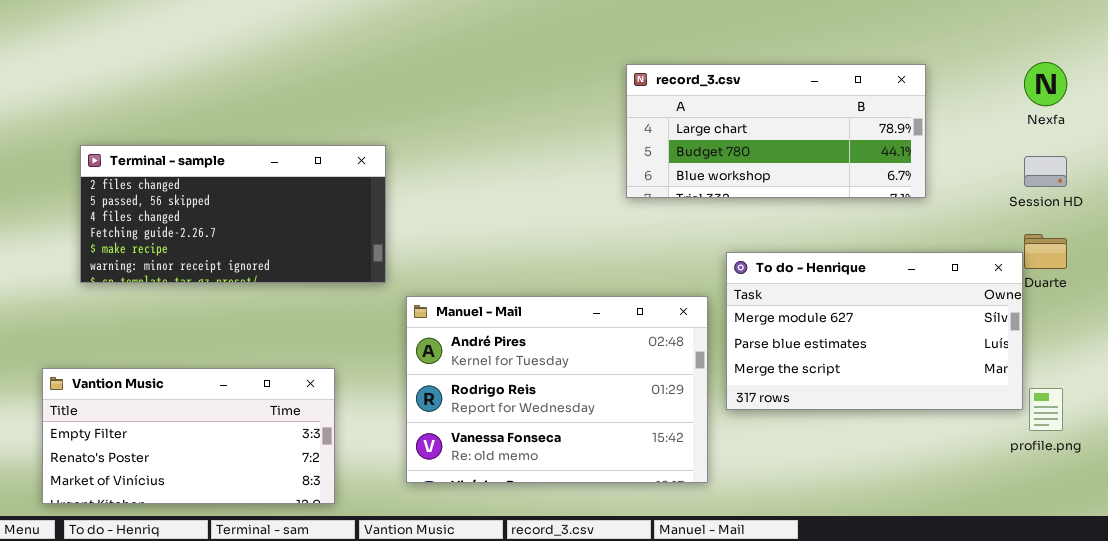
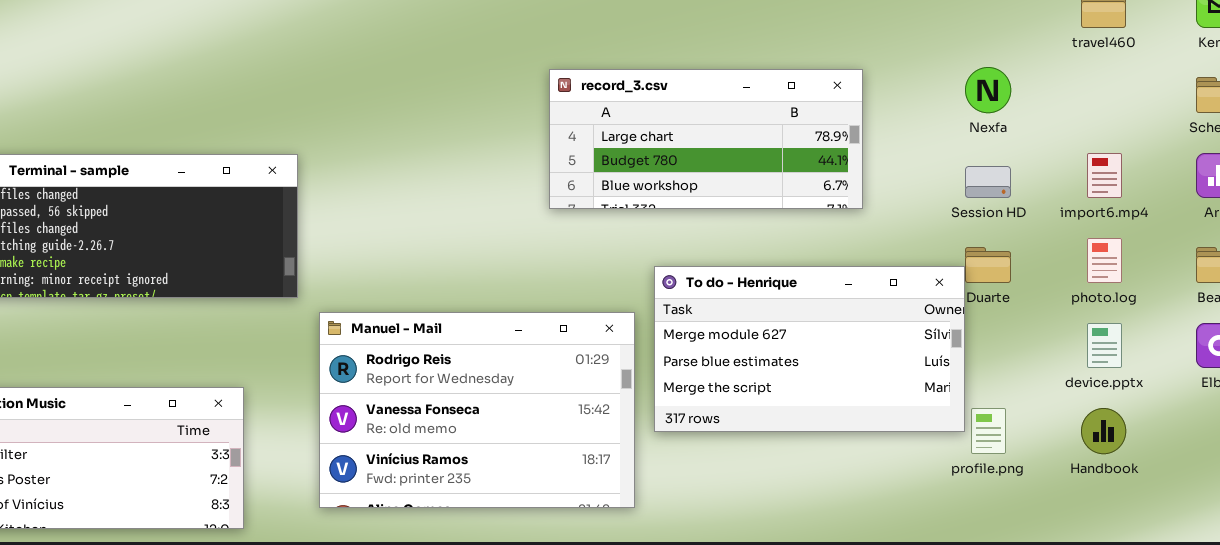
Manuel - Mail: [406,296,708,483] -> [319,312,635,508], scrolled down 1 row

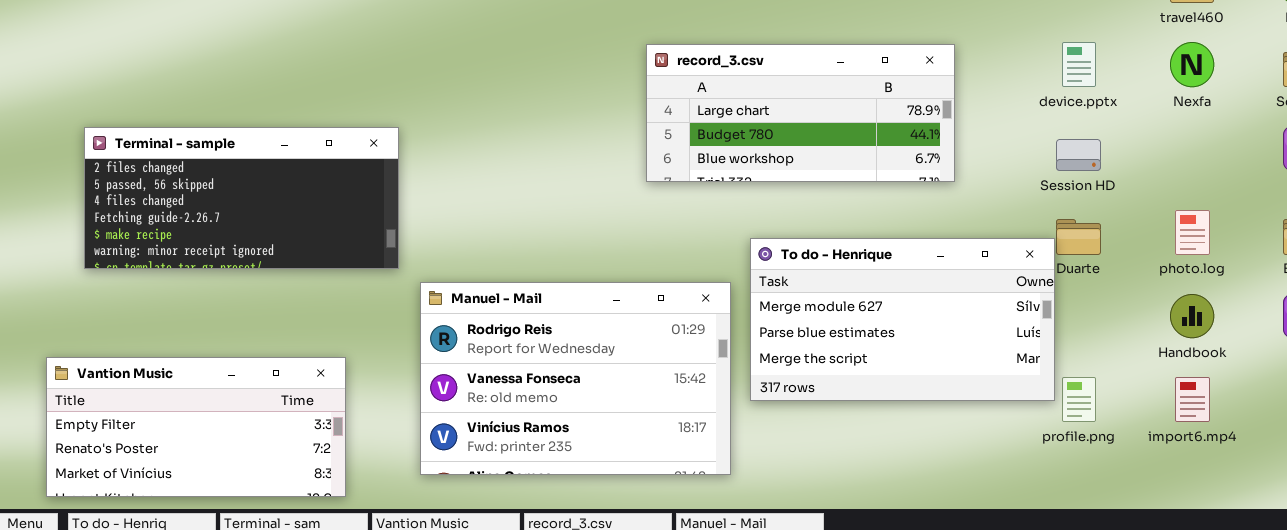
Nexfa: [965,67,1011,113] -> [1170,42,1214,87], moved
import6.mp4: [1087,153,1122,198] -> [1175,377,1210,422], moved
device.pptx: [1087,323,1122,368] -> [1062,42,1096,87], moved
Handbook: [1081,408,1126,454] -> [1170,294,1214,338], moved

